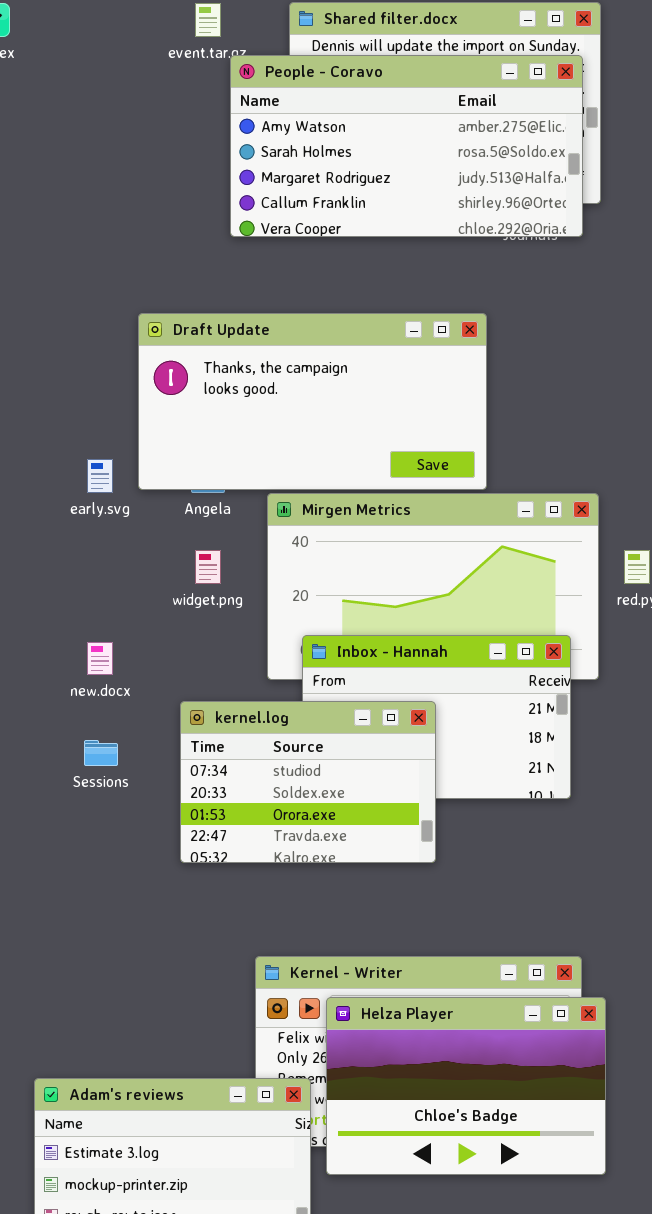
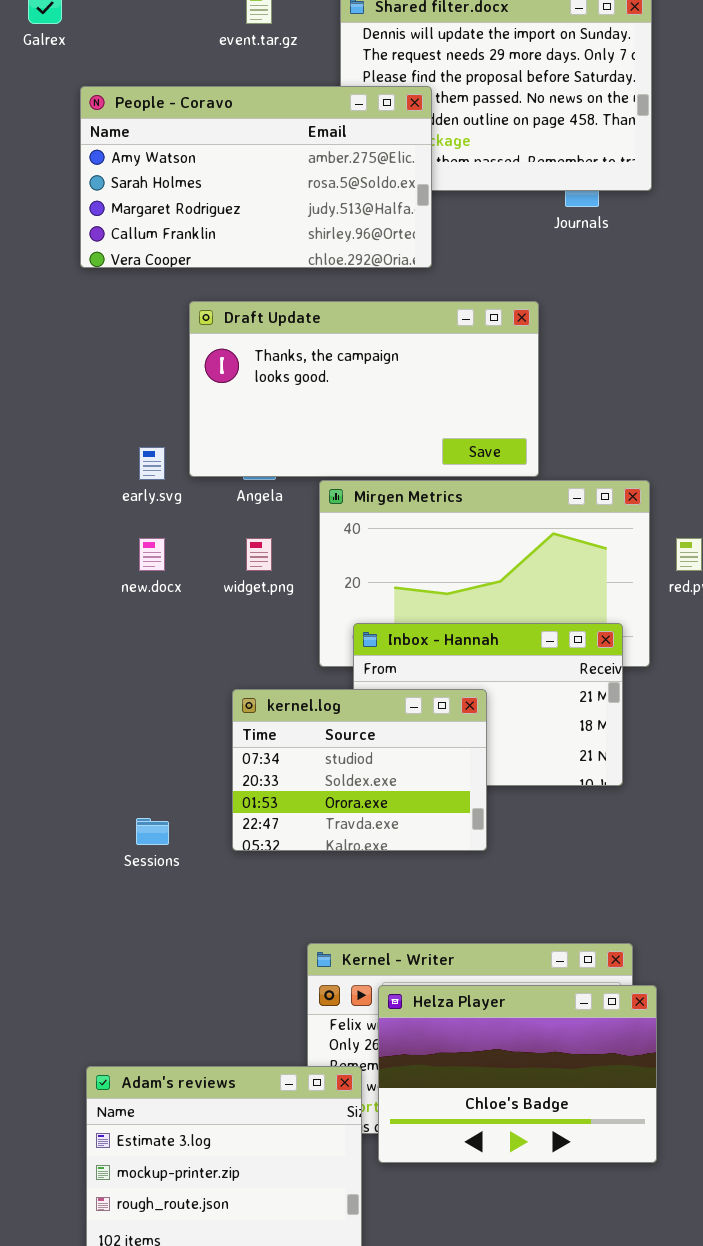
People - Coravo: [230,55,583,237] -> [80,86,432,268], moved
new.docx: [87,642,113,675] -> [139,538,165,571], moved
Sessions: [84,740,118,766] -> [136,818,169,845], moved

